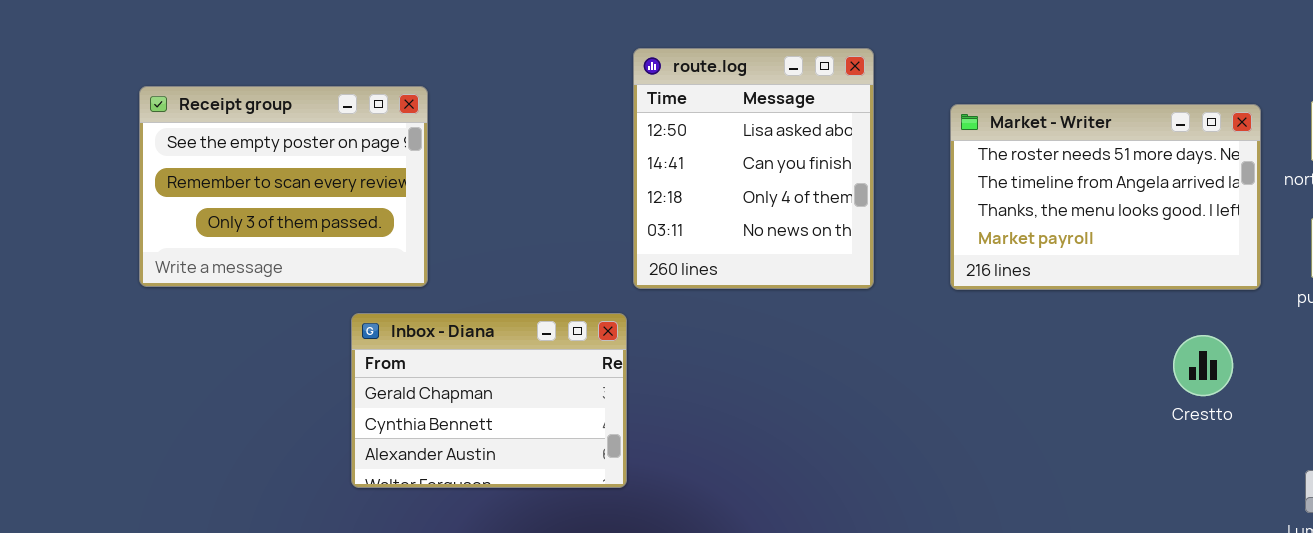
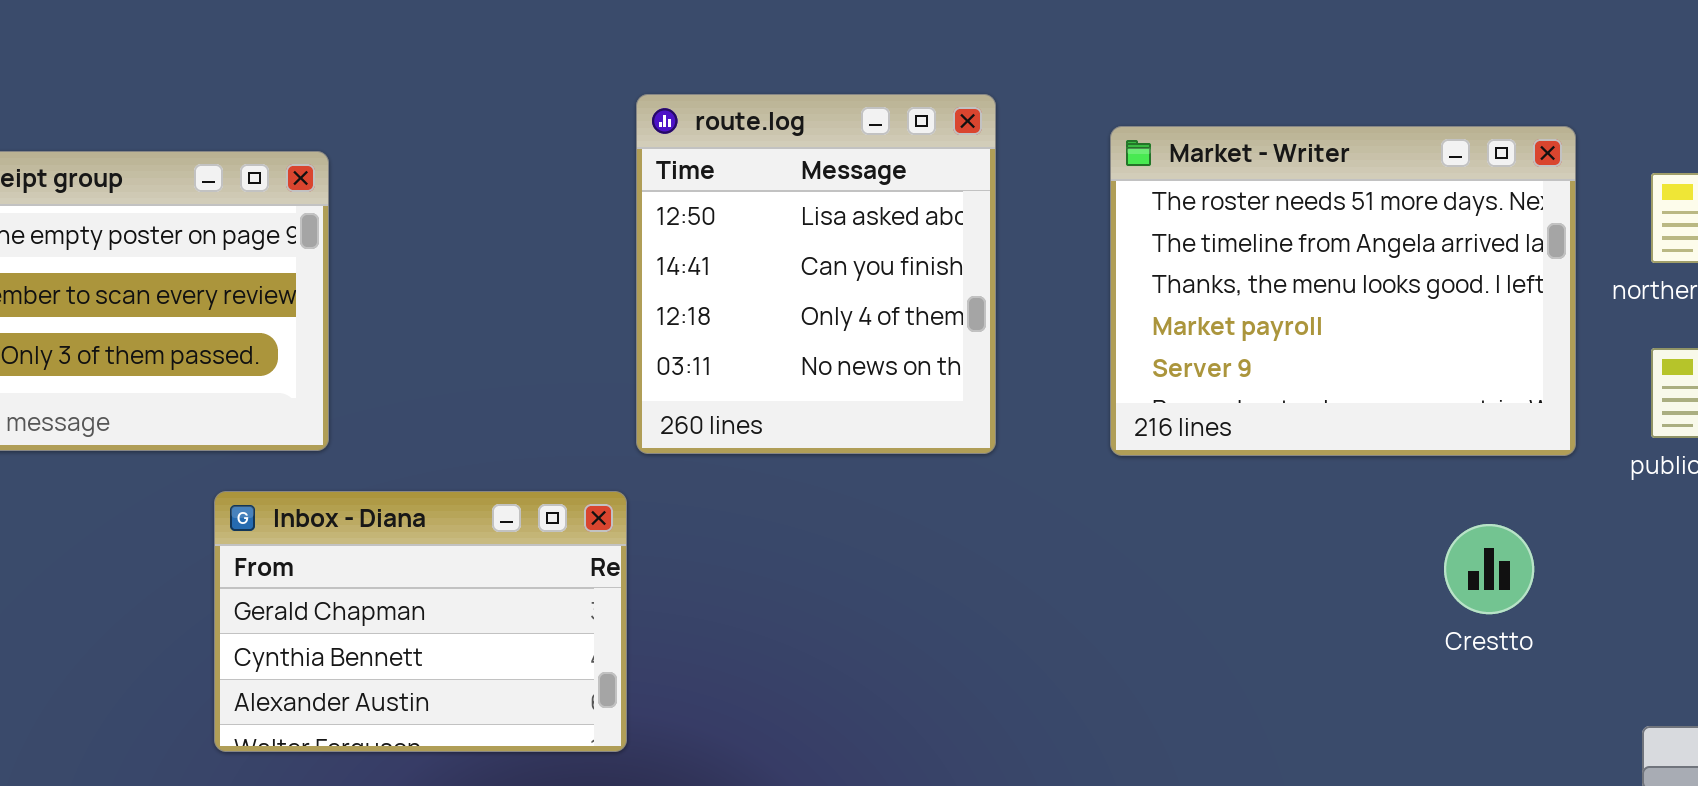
Market - Writer: [950,104,1261,290] -> [1110,126,1576,456], resized

